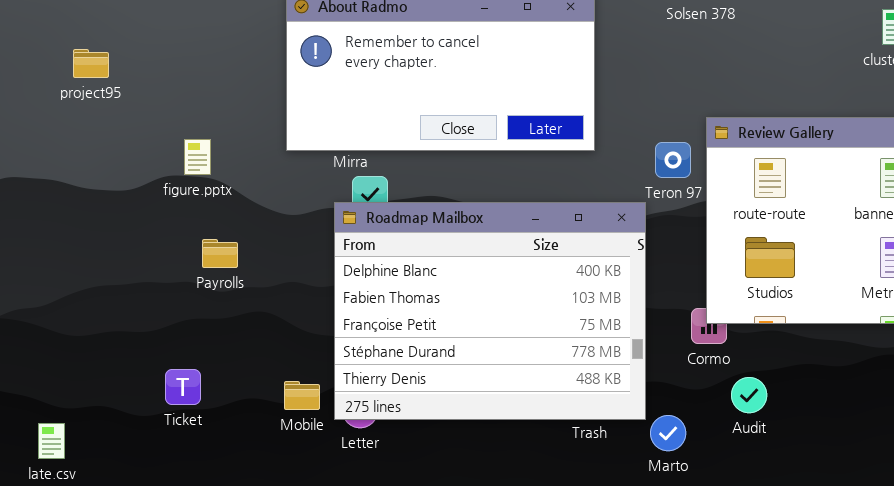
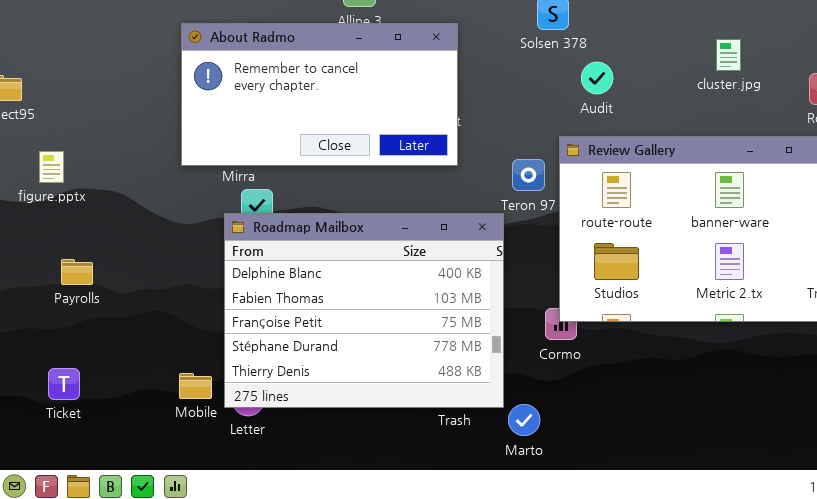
figure.pptx: [184,139,211,175] -> [39,151,64,183], moved
Payrolls: [202,239,238,268] -> [61,259,93,285], moved
Ticket: [165,369,201,405] -> [48,368,80,400], moved
Audit: [731,377,767,413] -> [581,62,613,94], moved

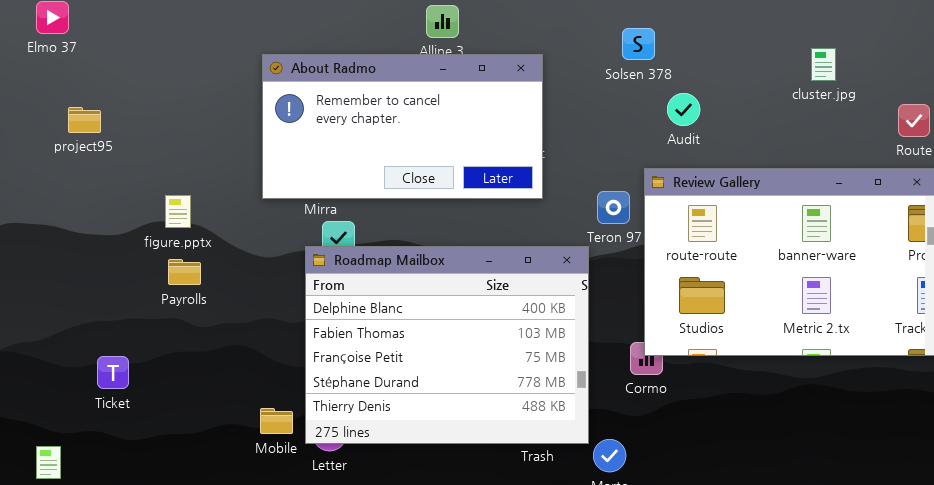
cluster.jpg: [716,39,741,71] -> [811,48,836,81], moved
figure.pptx: [39,151,64,183] -> [165,195,191,228], moved
Payrolls: [61,259,93,285] -> [168,259,201,285], moved
Ticket: [48,368,80,400] -> [97,356,129,389], moved

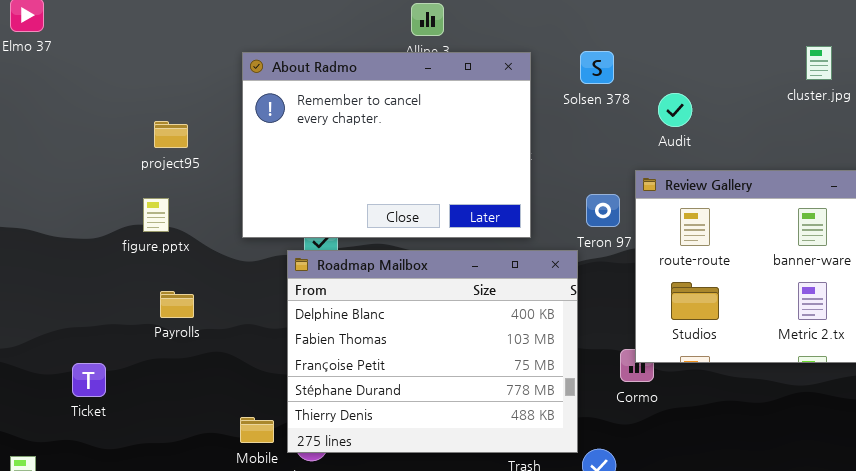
Solsen 378: [622,28,655,60] -> [580,51,614,84], moved
About Radmo: [262,54,543,199] -> [242,52,531,238], resized
project95: [68,107,101,133] -> [154,121,188,148], moved
Payrolls: [168,259,201,285] -> [160,291,194,318], moved

